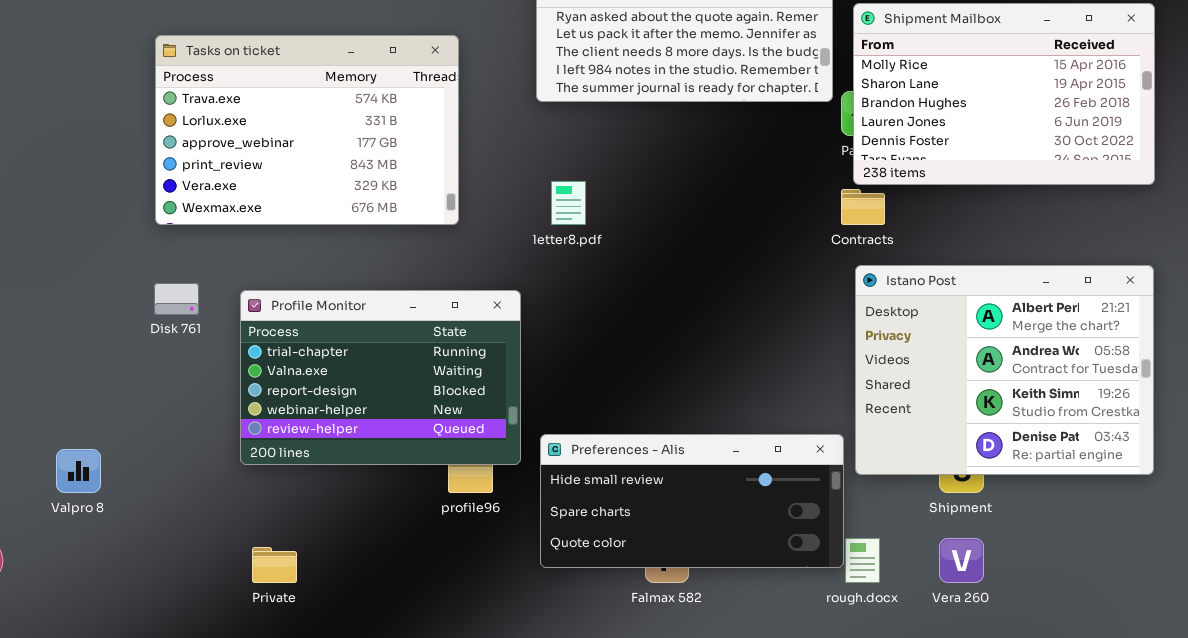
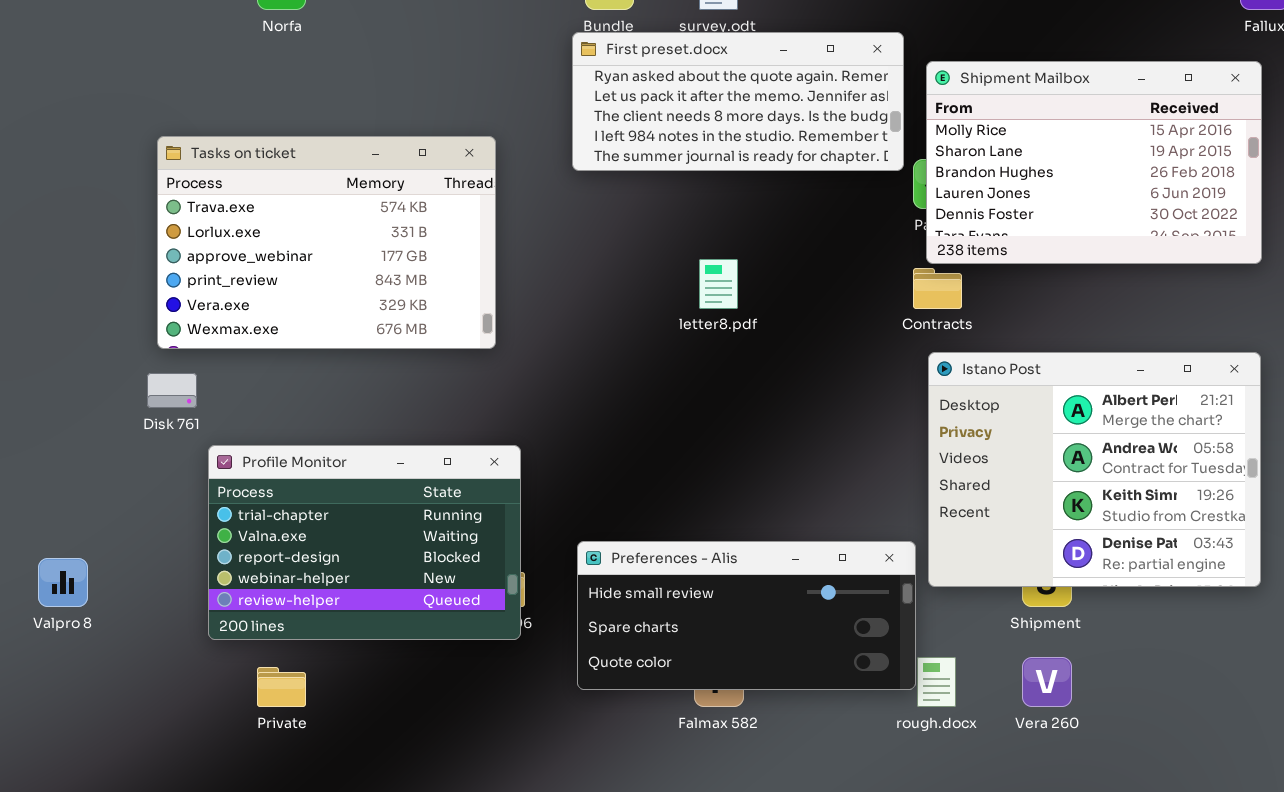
Tasks on ticket: [155,35,459,225] -> [157,136,496,349], moved
letter8.pdf: [551,181,586,225] -> [699,259,738,309], moved
Profile Monitor: [240,290,521,465] -> [208,445,521,640], moved

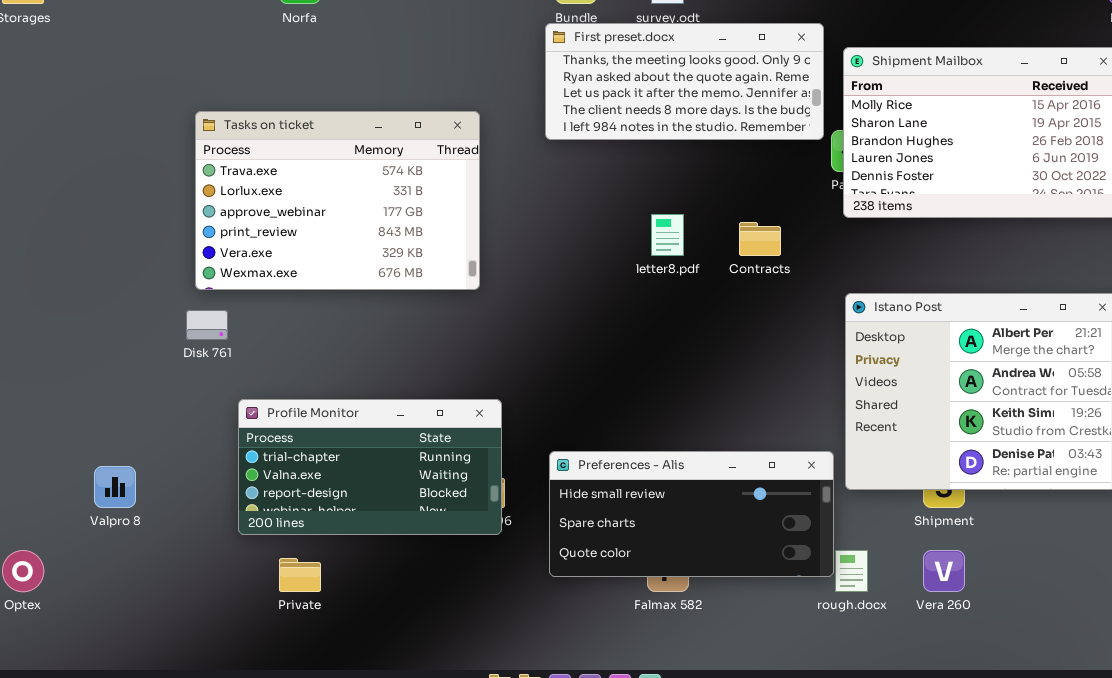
First preset.docx: [572,32,904,171] -> [545,23,824,140], scrolled up 1 row
Contracts: [913,268,962,309] -> [739,222,781,256], moved
Profile Monitor: [208,445,521,640] -> [238,399,502,535], resized

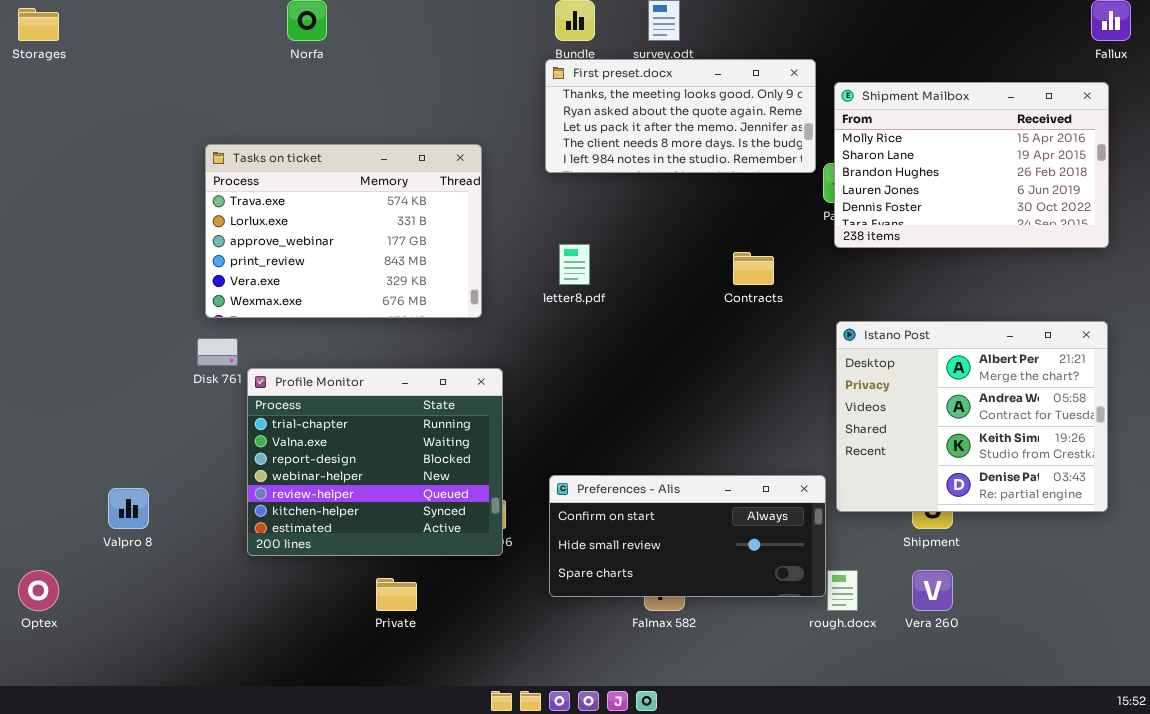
letter8.pdf: [651,214,684,256] -> [559,244,590,285], moved
Profile Monitor: [238,399,502,535] -> [247,368,503,556], resized
Preferences - Alis: [549,451,834,577] -> [549,475,826,597], scrolled up 1 row
Private: [279,558,321,592] -> [376,578,417,611], moved

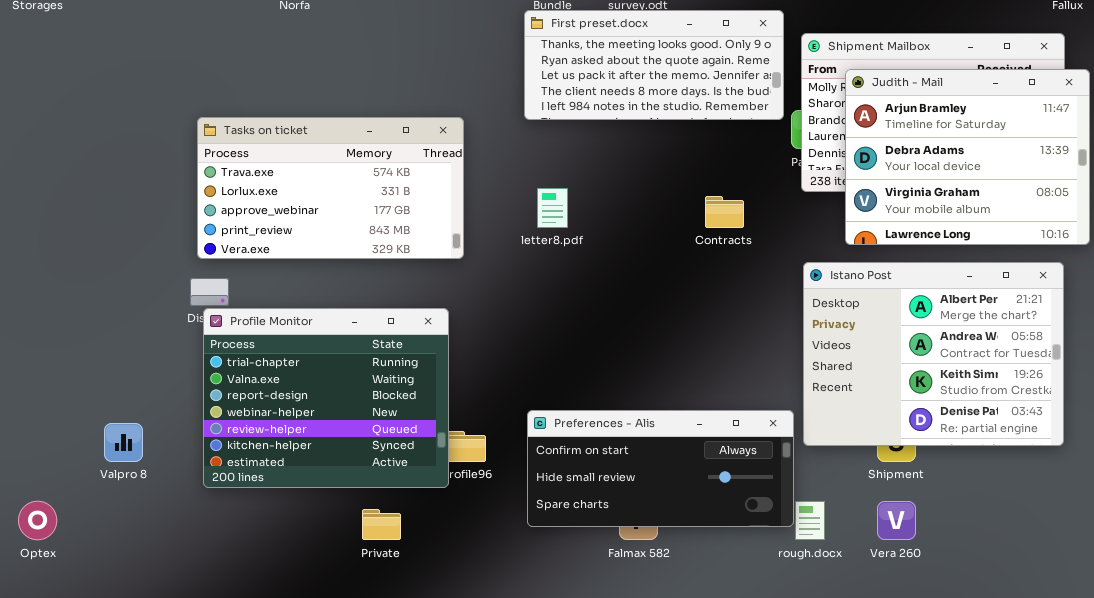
Judith - Mail: none -> [845,69,1090,245], opened
Tasks on ticket: [205,144,482,318] -> [197,117,464,259], resized
Profile Monitor: [247,368,503,556] -> [203,308,449,488], moved

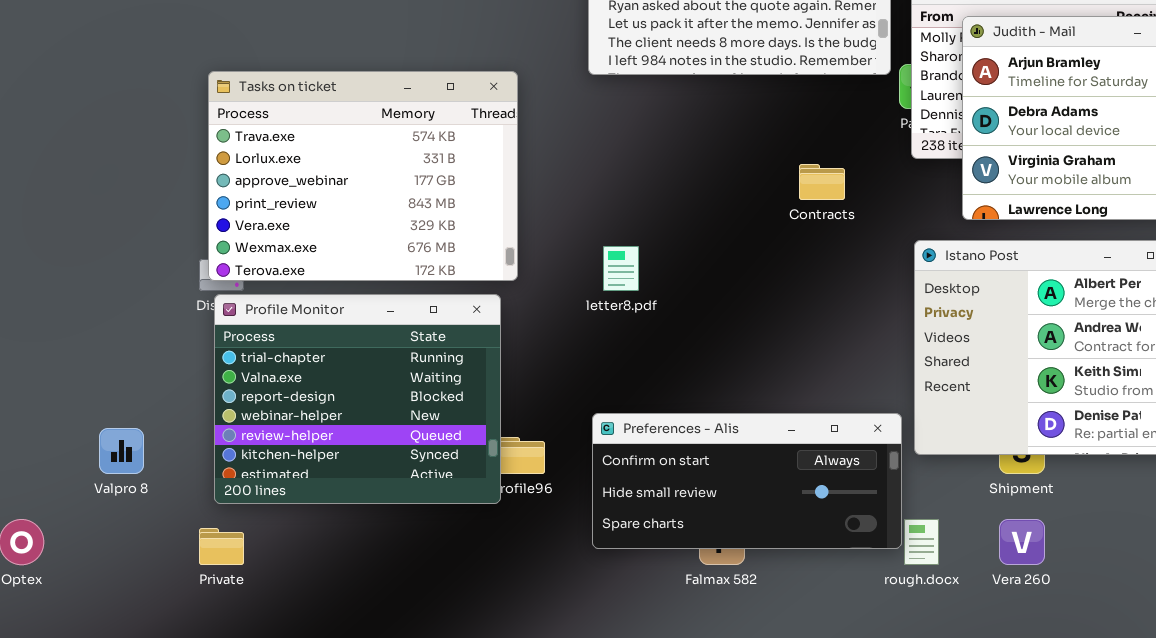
Tasks on ticket: [197,117,464,259] -> [208,71,518,281], resized
letter8.pdf: [537,188,568,228] -> [603,246,639,291], moved
Private: [362,509,401,540] -> [199,528,244,565], moved

